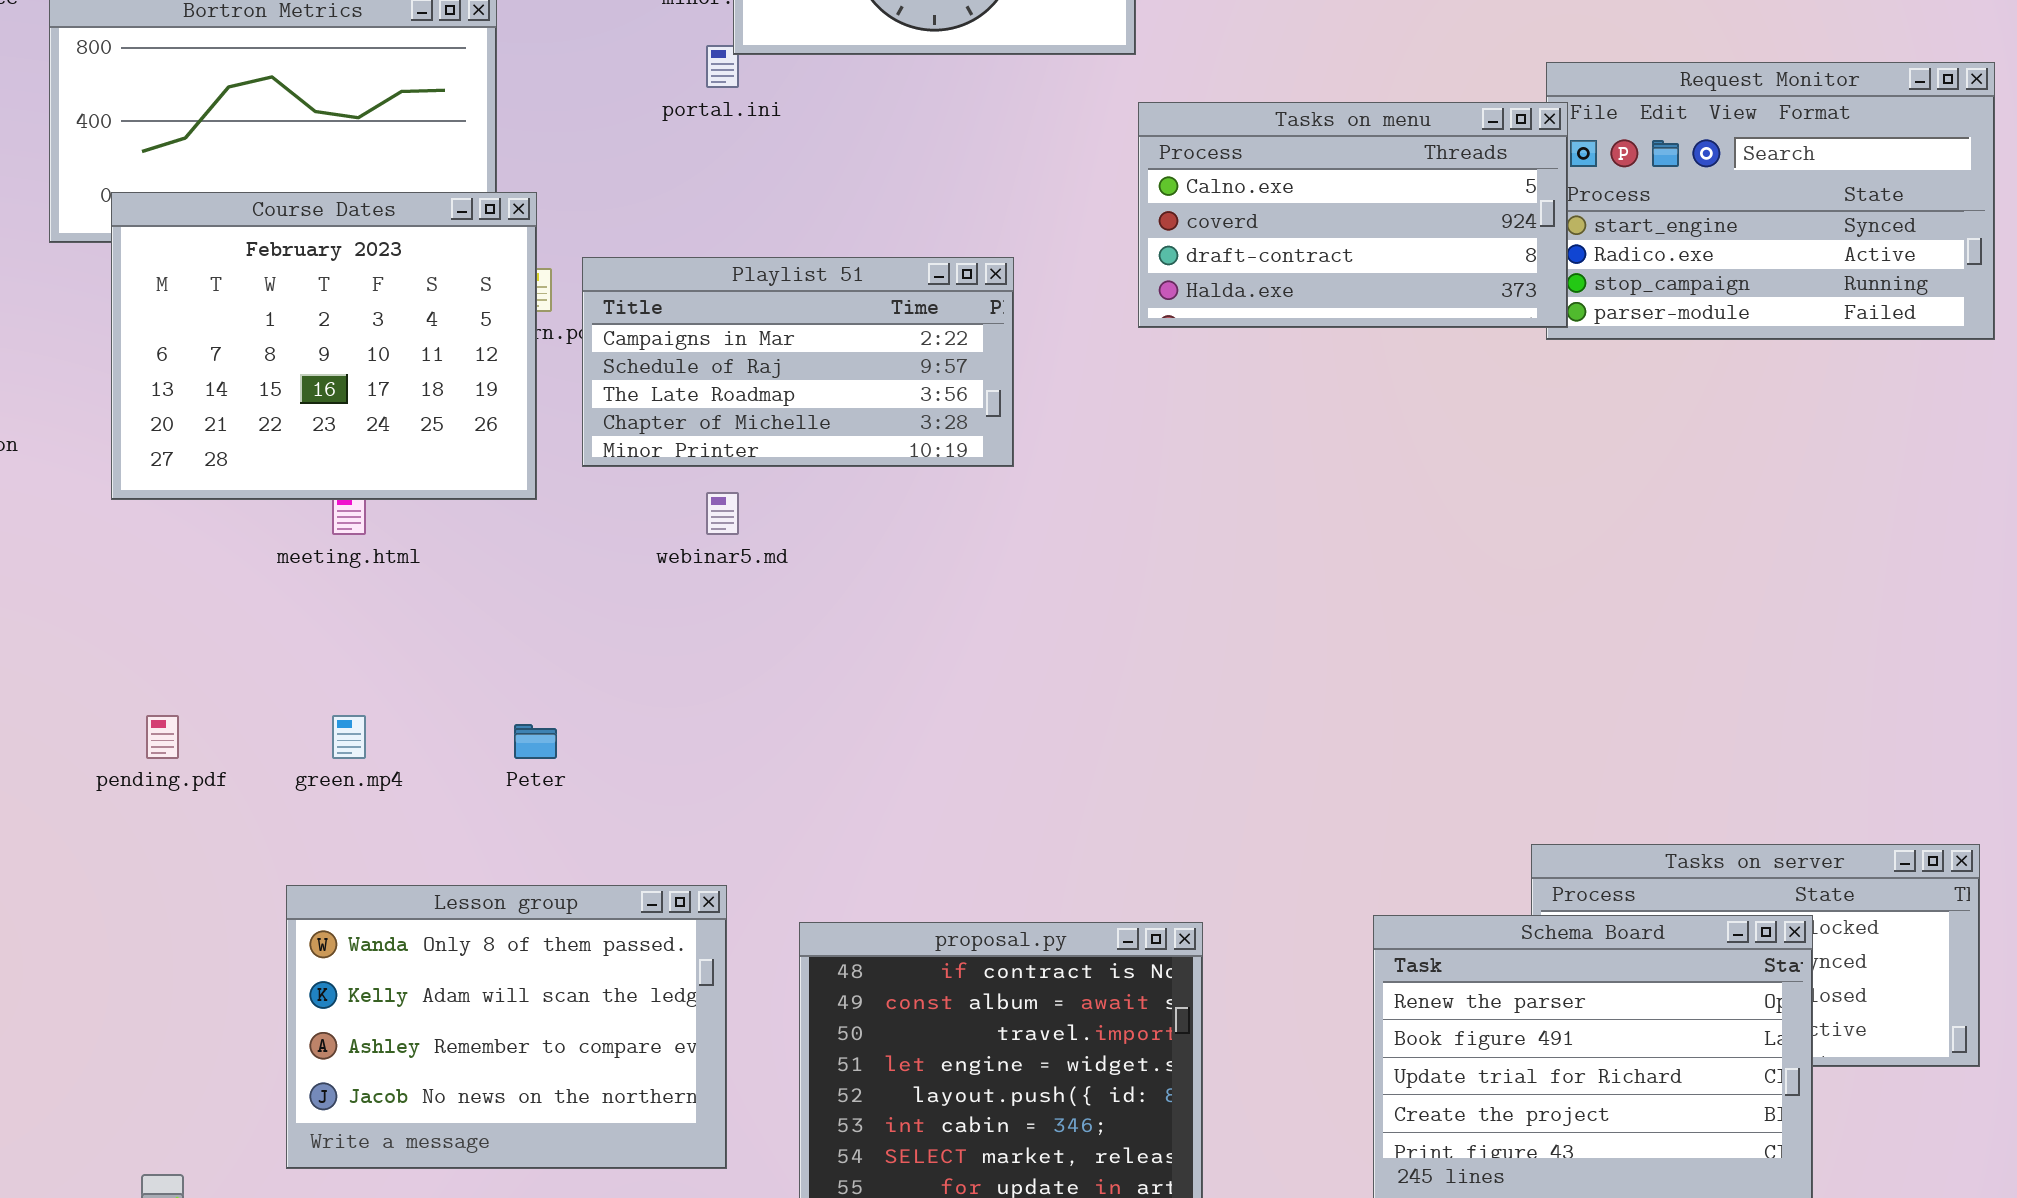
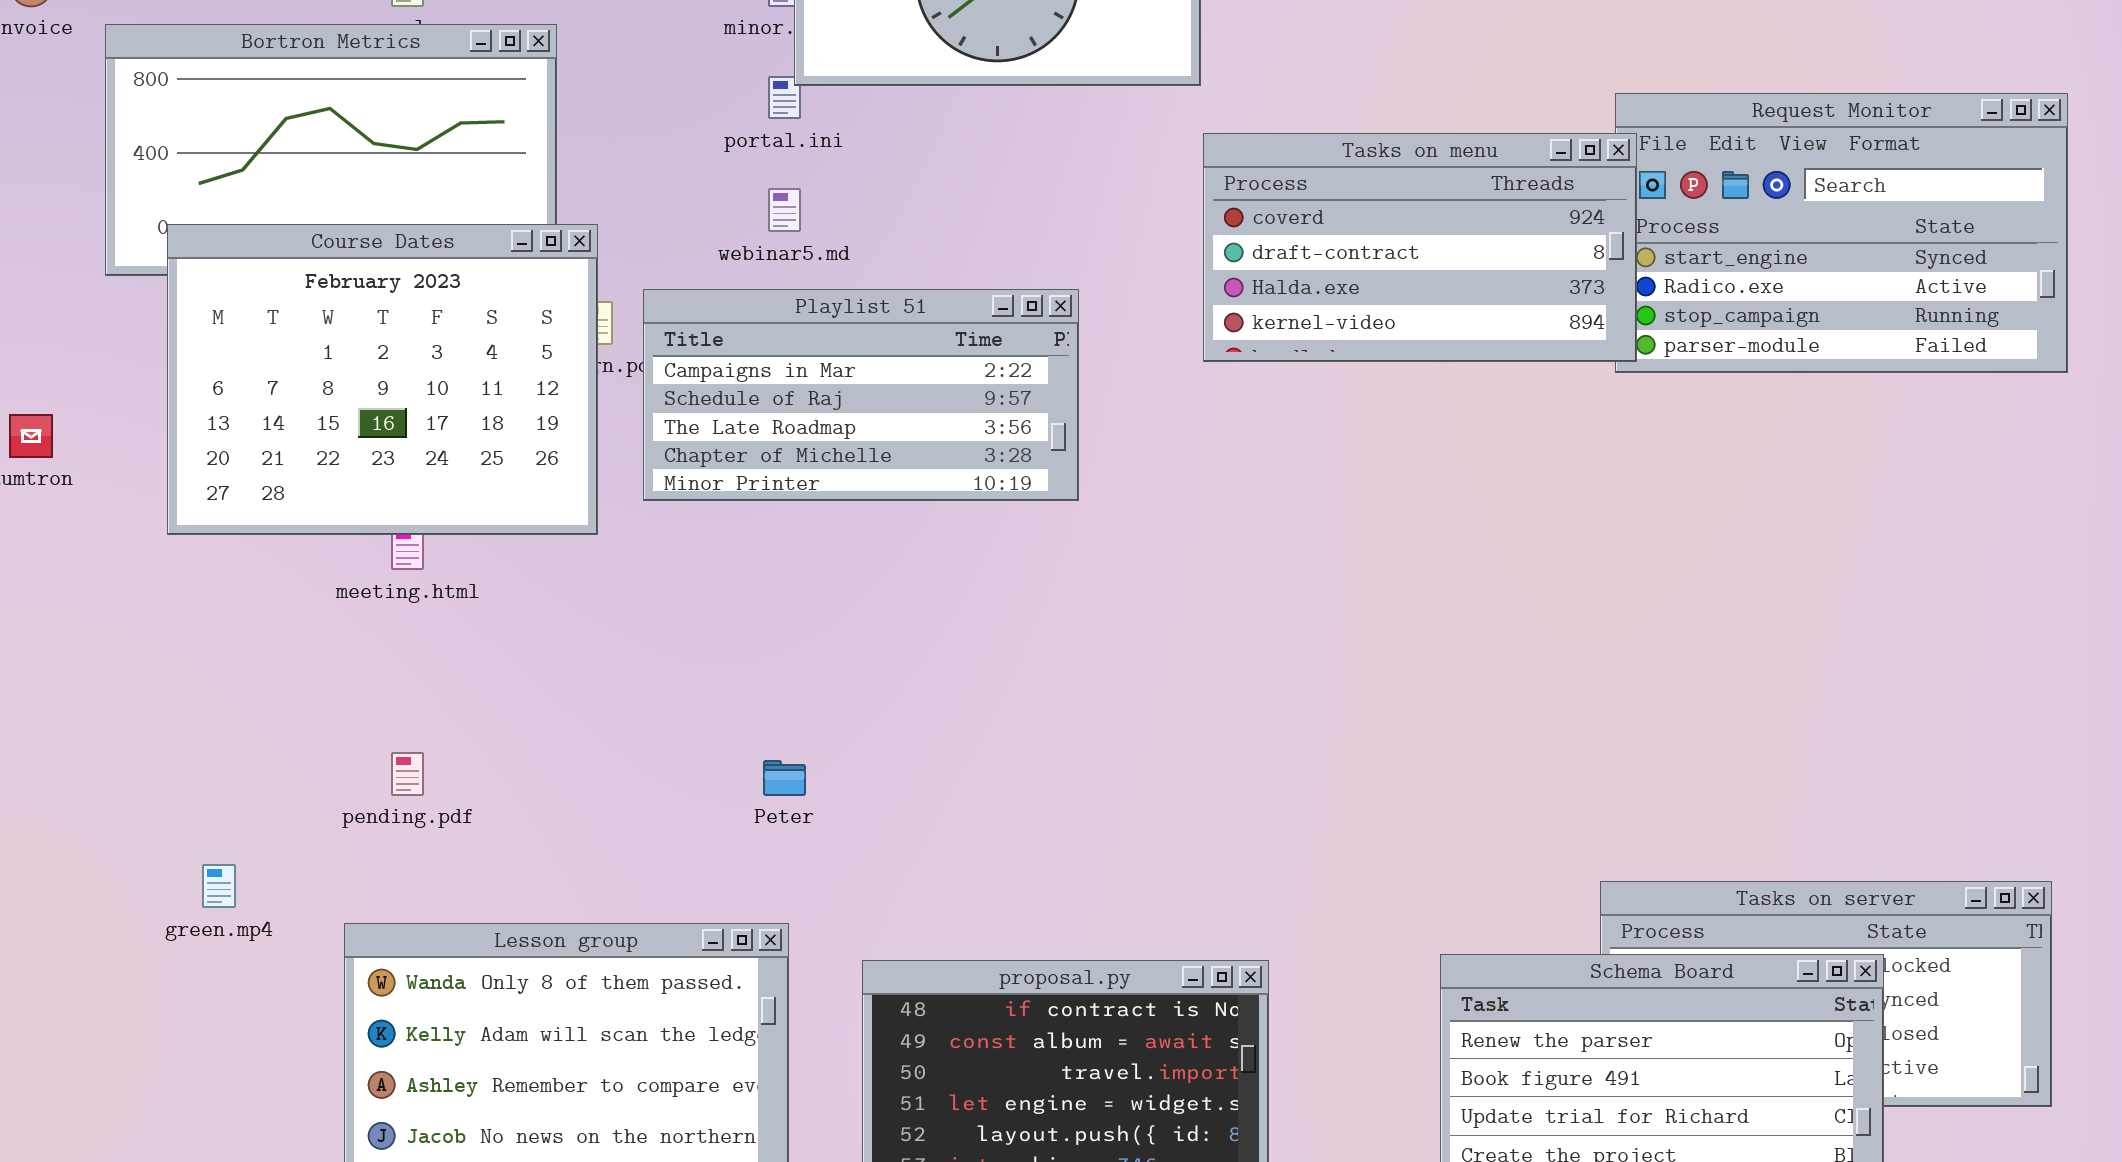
Tasks on menu: [1138,102,1568,328] -> [1203,133,1637,362], scrolled down 1 row
webinar5.md: [706,492,739,535] -> [768,188,801,232], moved
pending.pdf: [146,715,179,759] -> [391,752,424,796], moved
green.mp4: [332,715,366,759] -> [202,864,236,908], moved
Peter: [514,724,557,759] -> [763,760,806,796], moved

